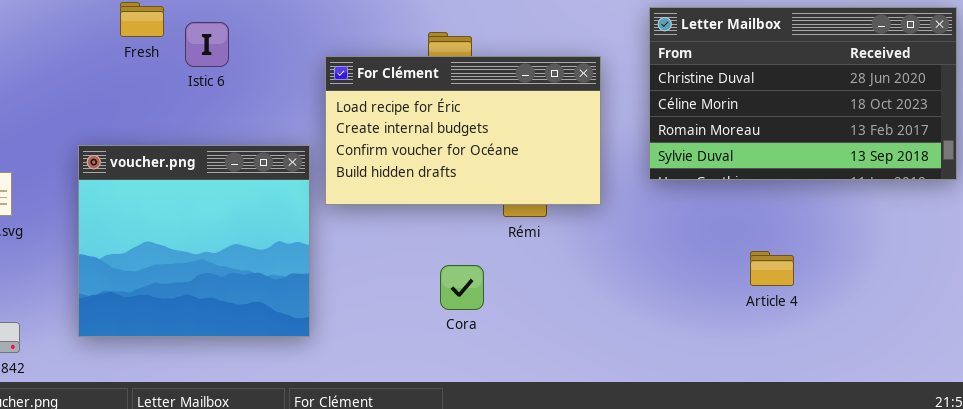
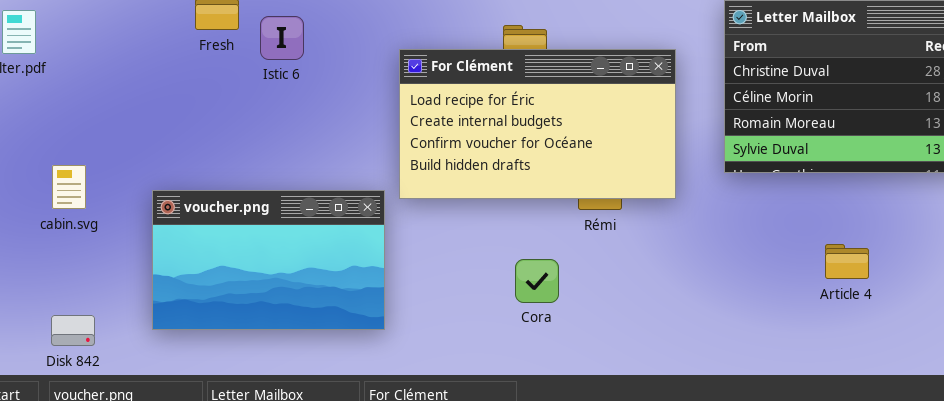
voucher.png: [78,145,310,337] -> [152,190,385,330], resized

